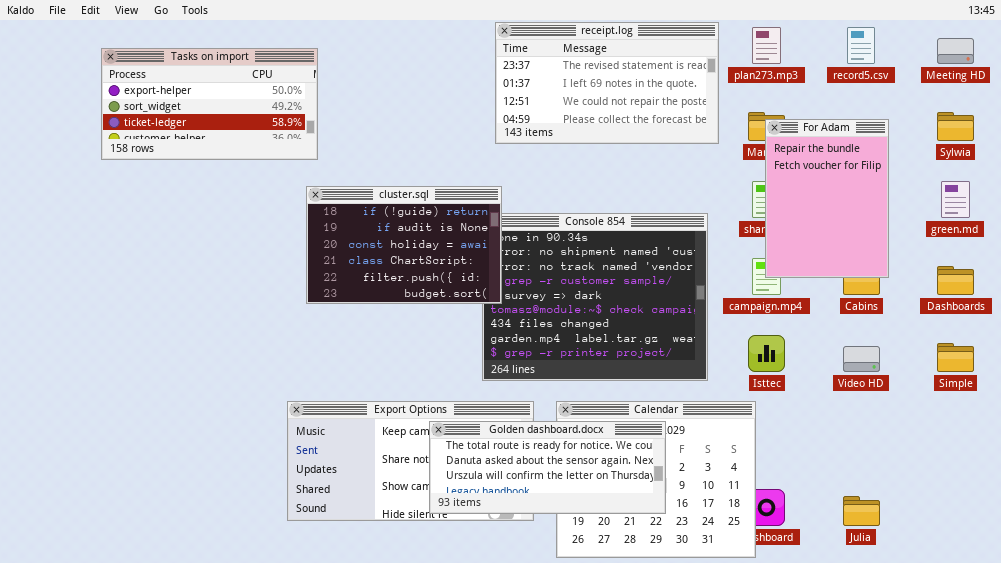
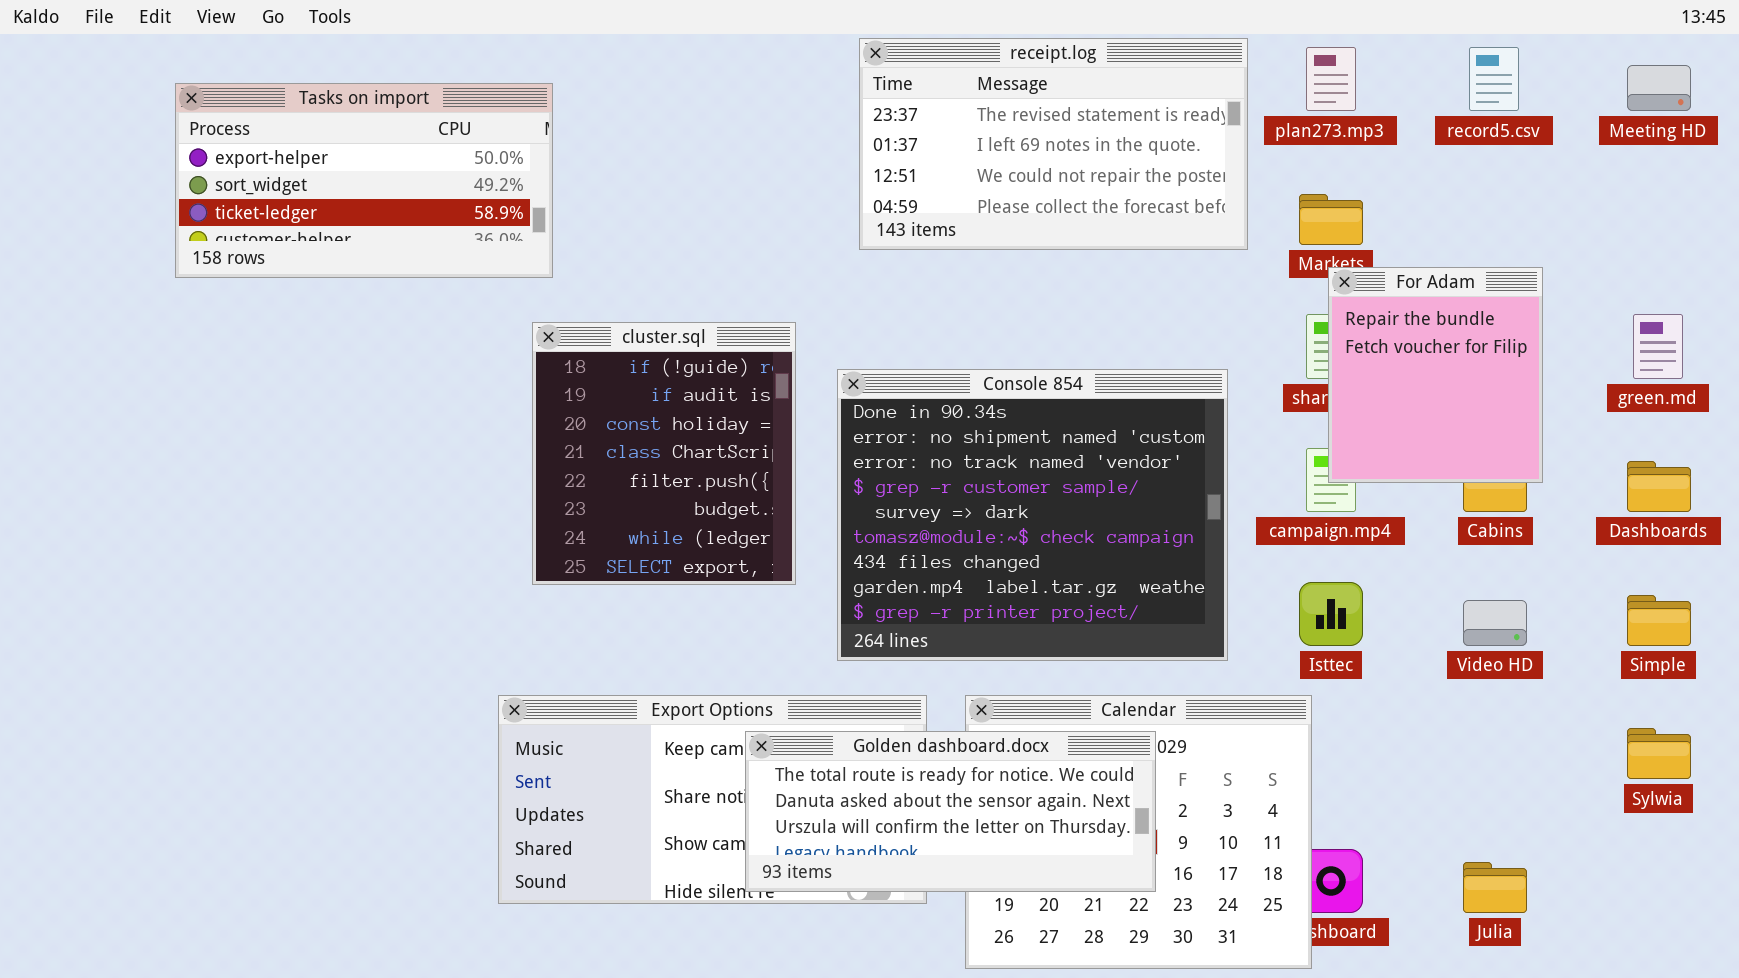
Sylwia: [937,112,974,141] -> [1627,728,1691,779], moved
For Adam: [765,119,889,278] -> [1328,267,1543,483], resized
cluster.sql: [306,186,502,304] -> [532,322,796,585], resized

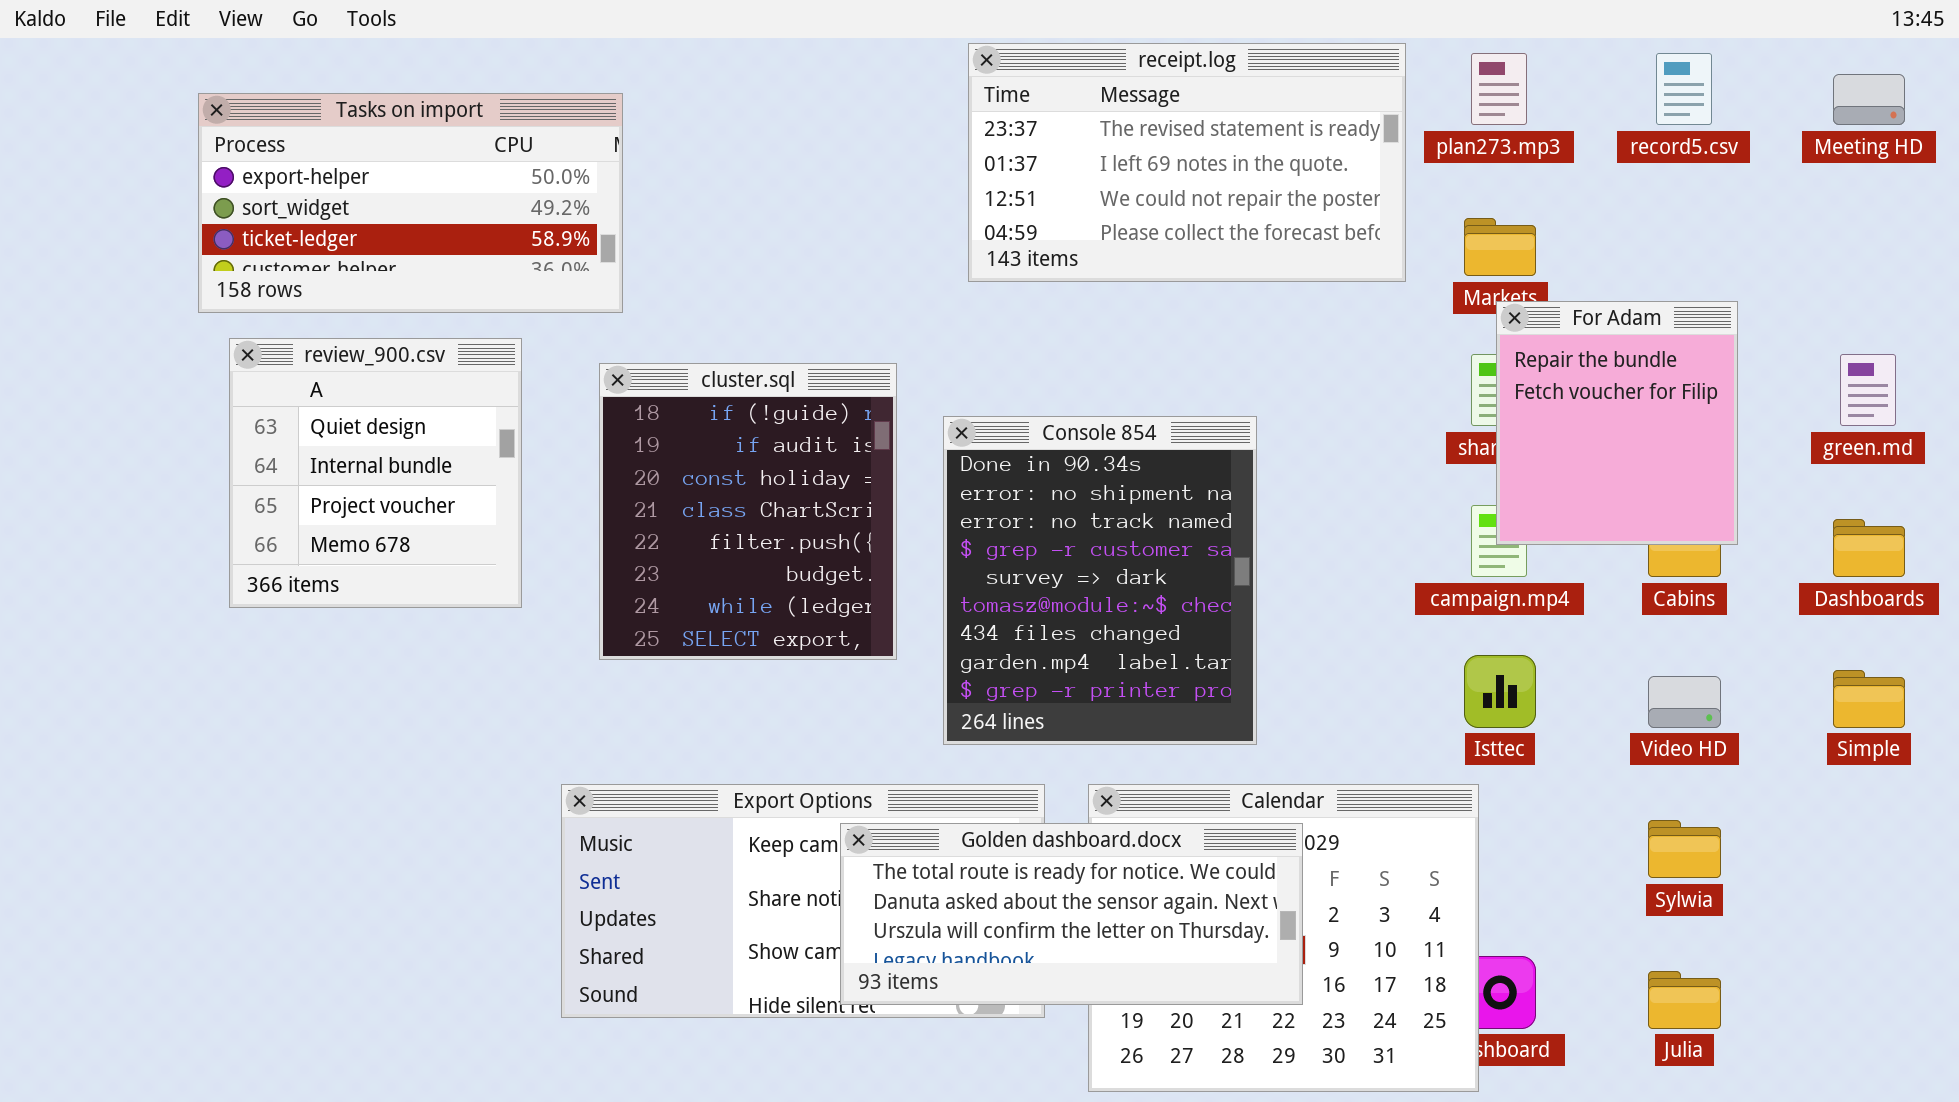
review_900.csv: none -> [229,338,522,608], opened
Console 854: [837,369,1228,661] -> [943,416,1257,745], resized
Sylwia: [1627,728,1691,779] -> [1648,820,1721,878], moved

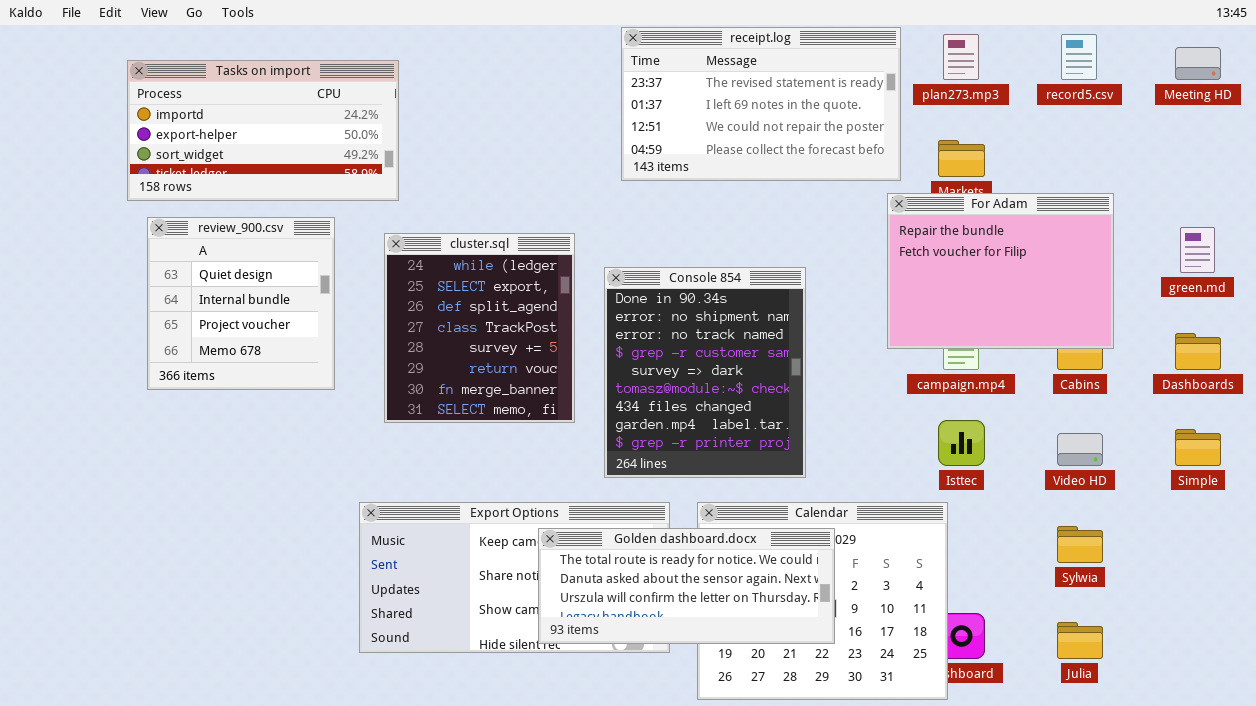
Tasks on import: [198,93,623,313] -> [127,60,399,201], scrolled up 1 row
For Adam: [1496,301,1738,545] -> [887,193,1114,349], resized
cluster.sql: [599,363,897,660] -> [384,233,575,423], scrolled down 6 rows

